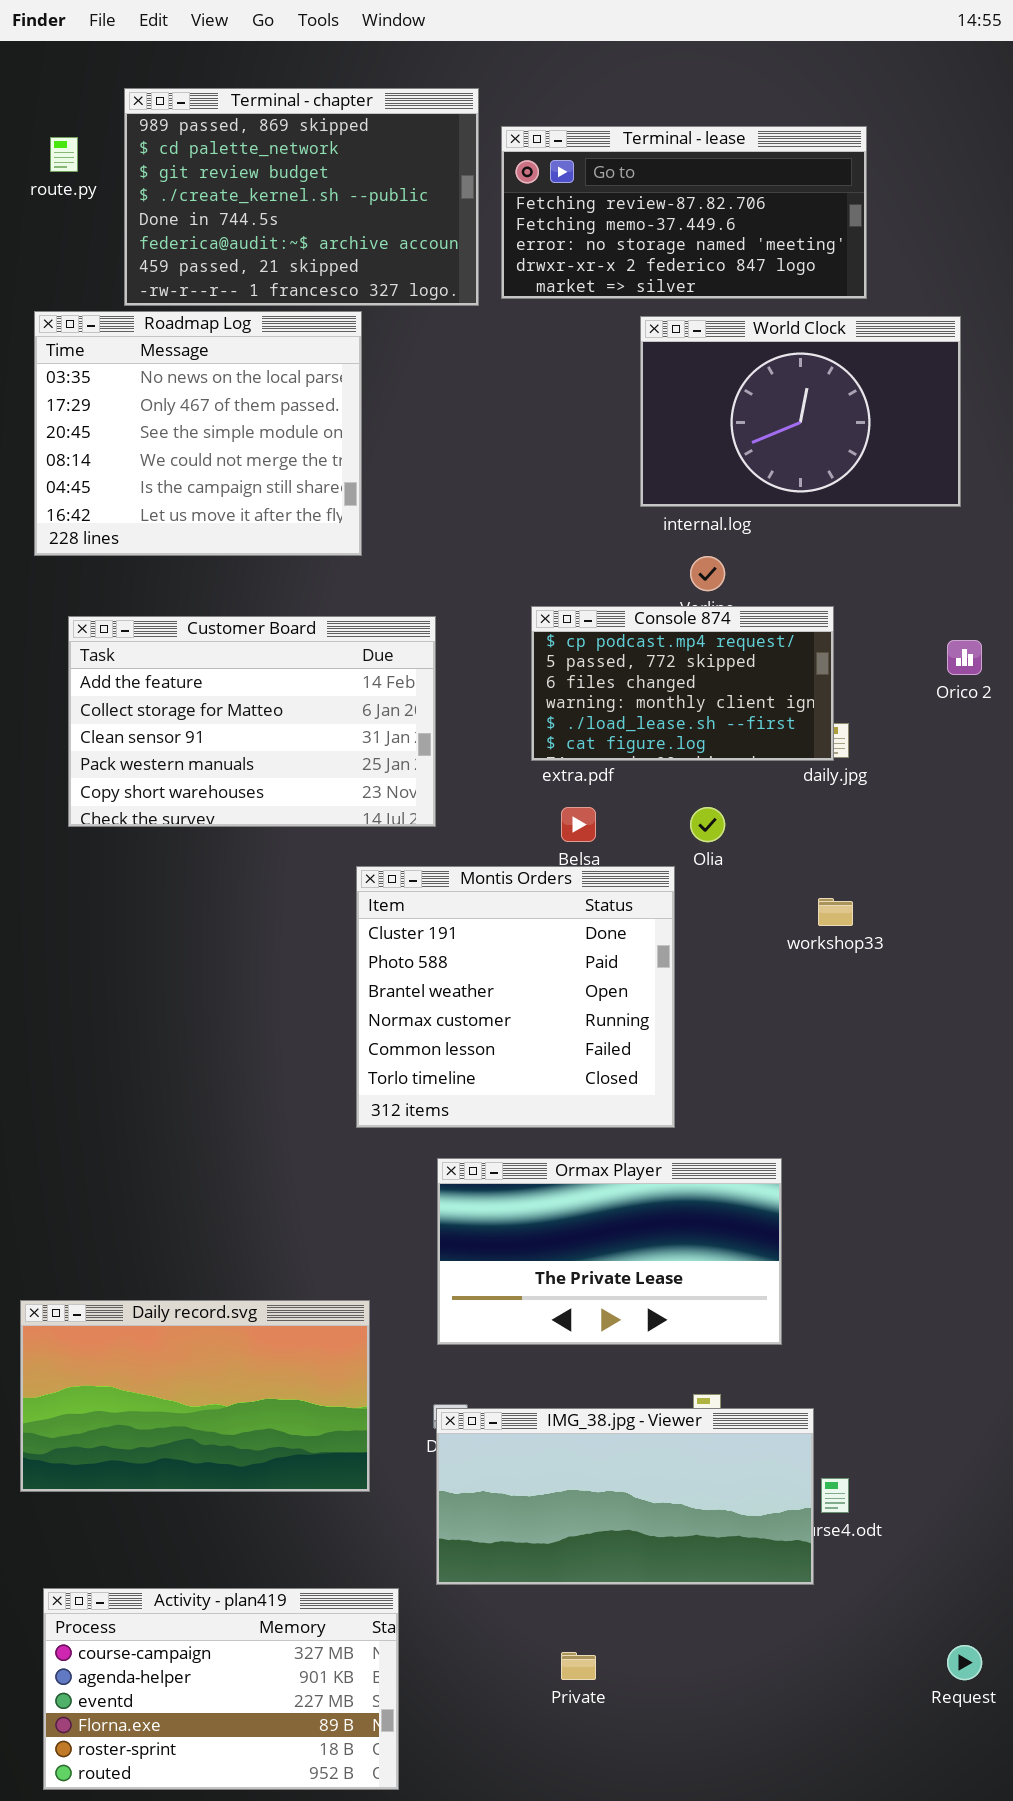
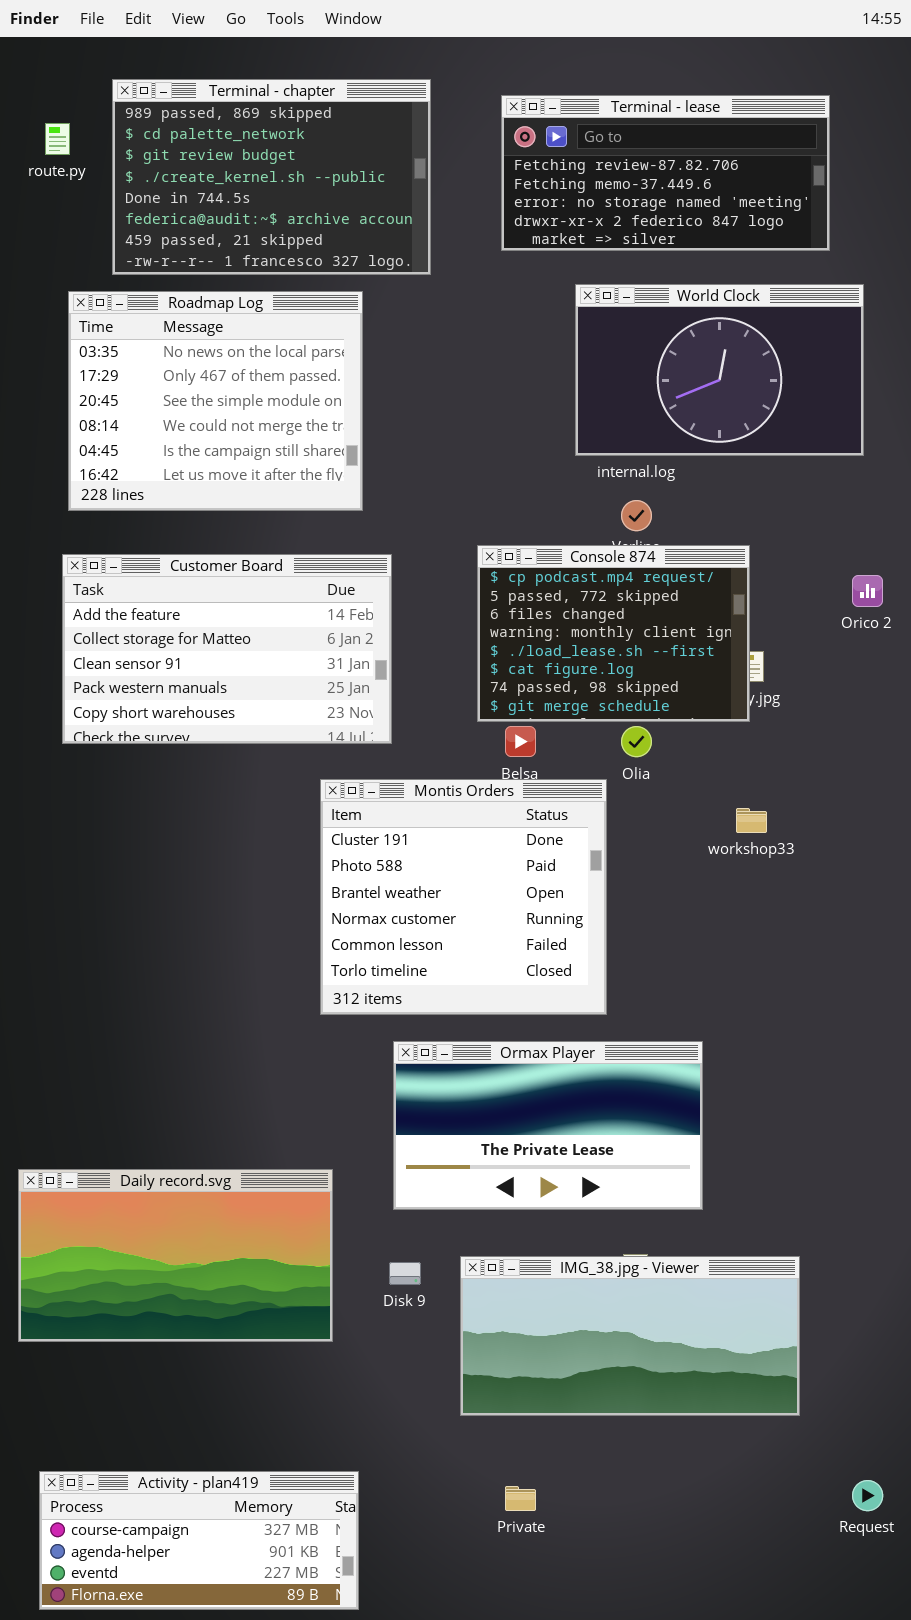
Terminal - lease: [501,126,867,299] -> [501,95,830,251], moved
Roadmap Log: [34,311,362,556] -> [68,291,363,511], moved
Console 874: [531,606,834,761] -> [477,545,750,722], resized
IMG_38.jpg - Viewer: [436,1408,814,1585] -> [460,1256,800,1416], moved
Activity - plan419: [43,1588,399,1790] -> [39,1471,359,1610], resized

